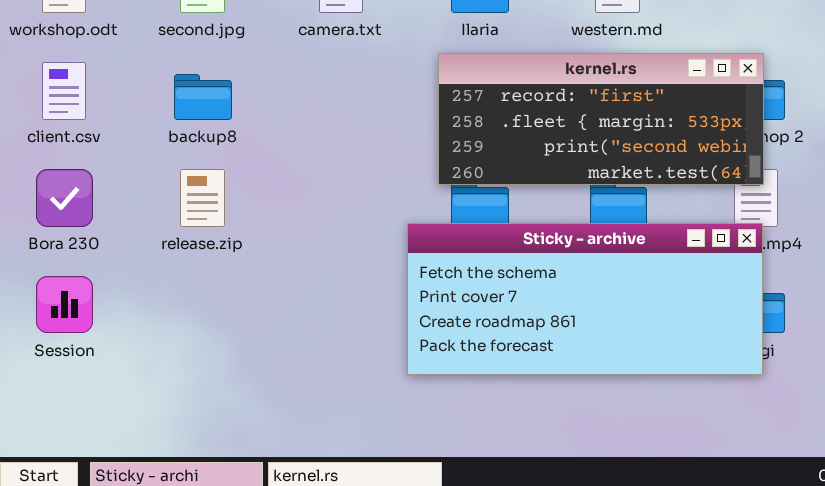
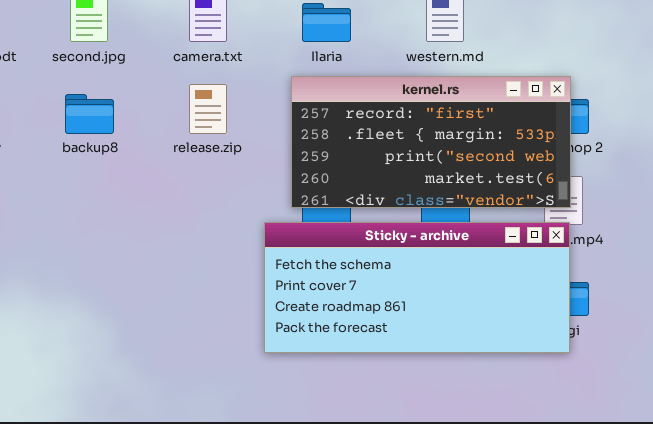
kernel.rs: [438,53,764,185] -> [291,76,571,208], resized
release.zip: [180,169,225,227] -> [189,84,227,134], moved

